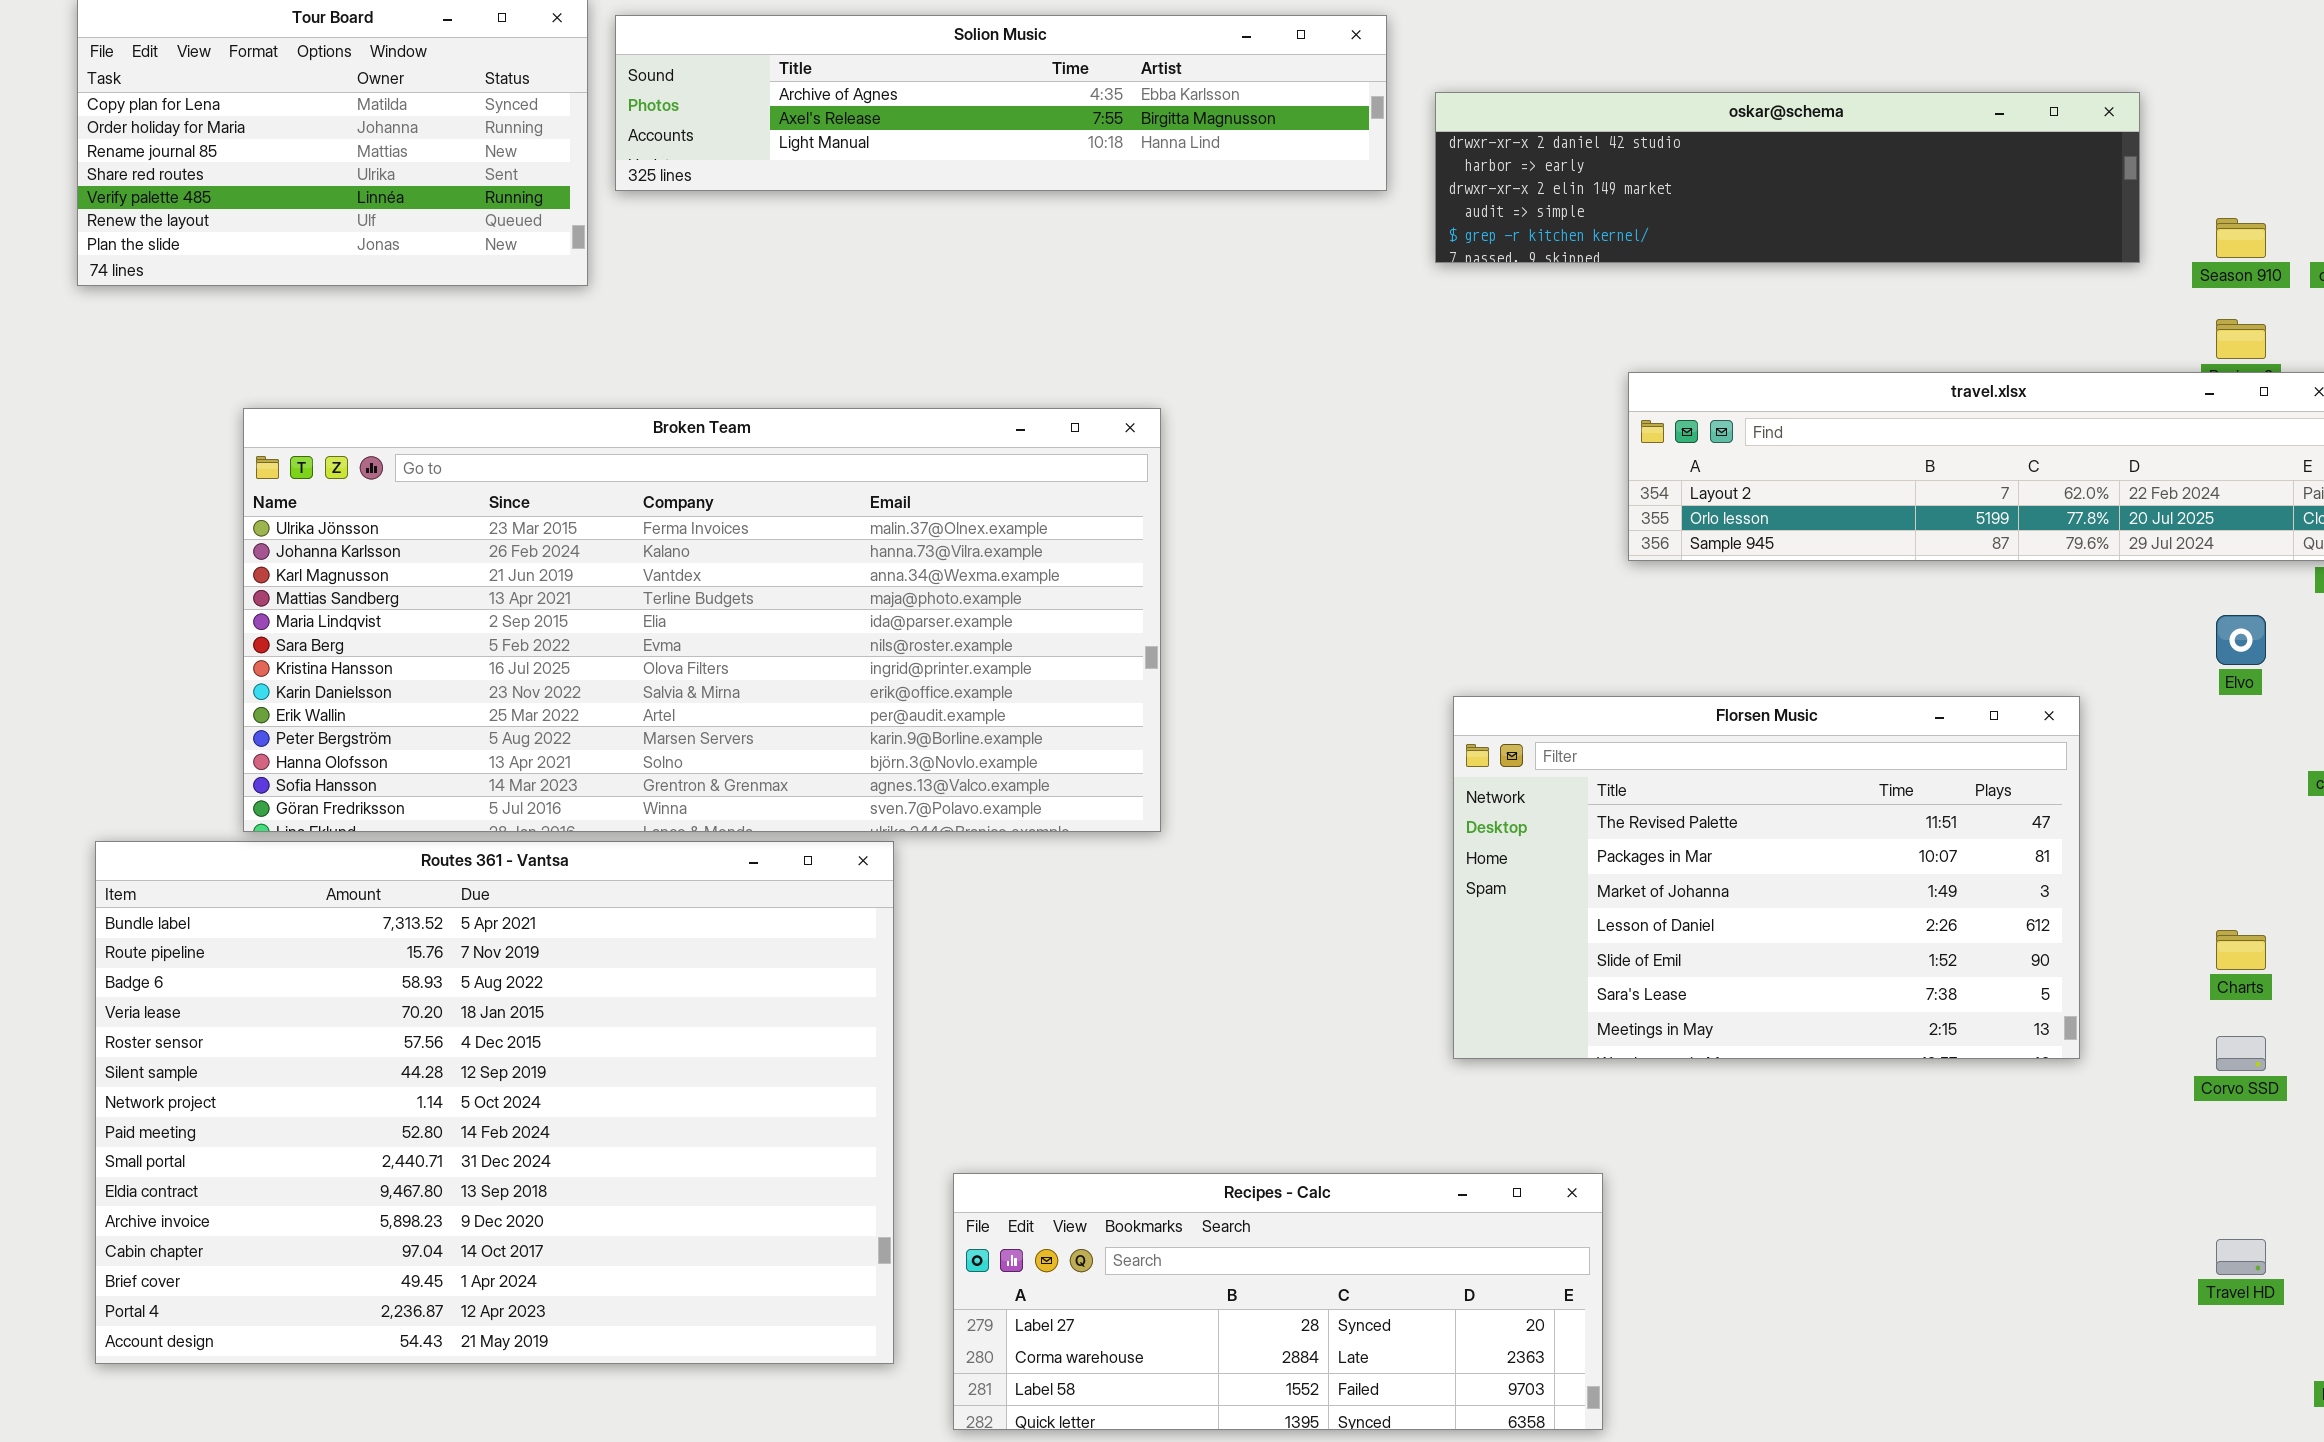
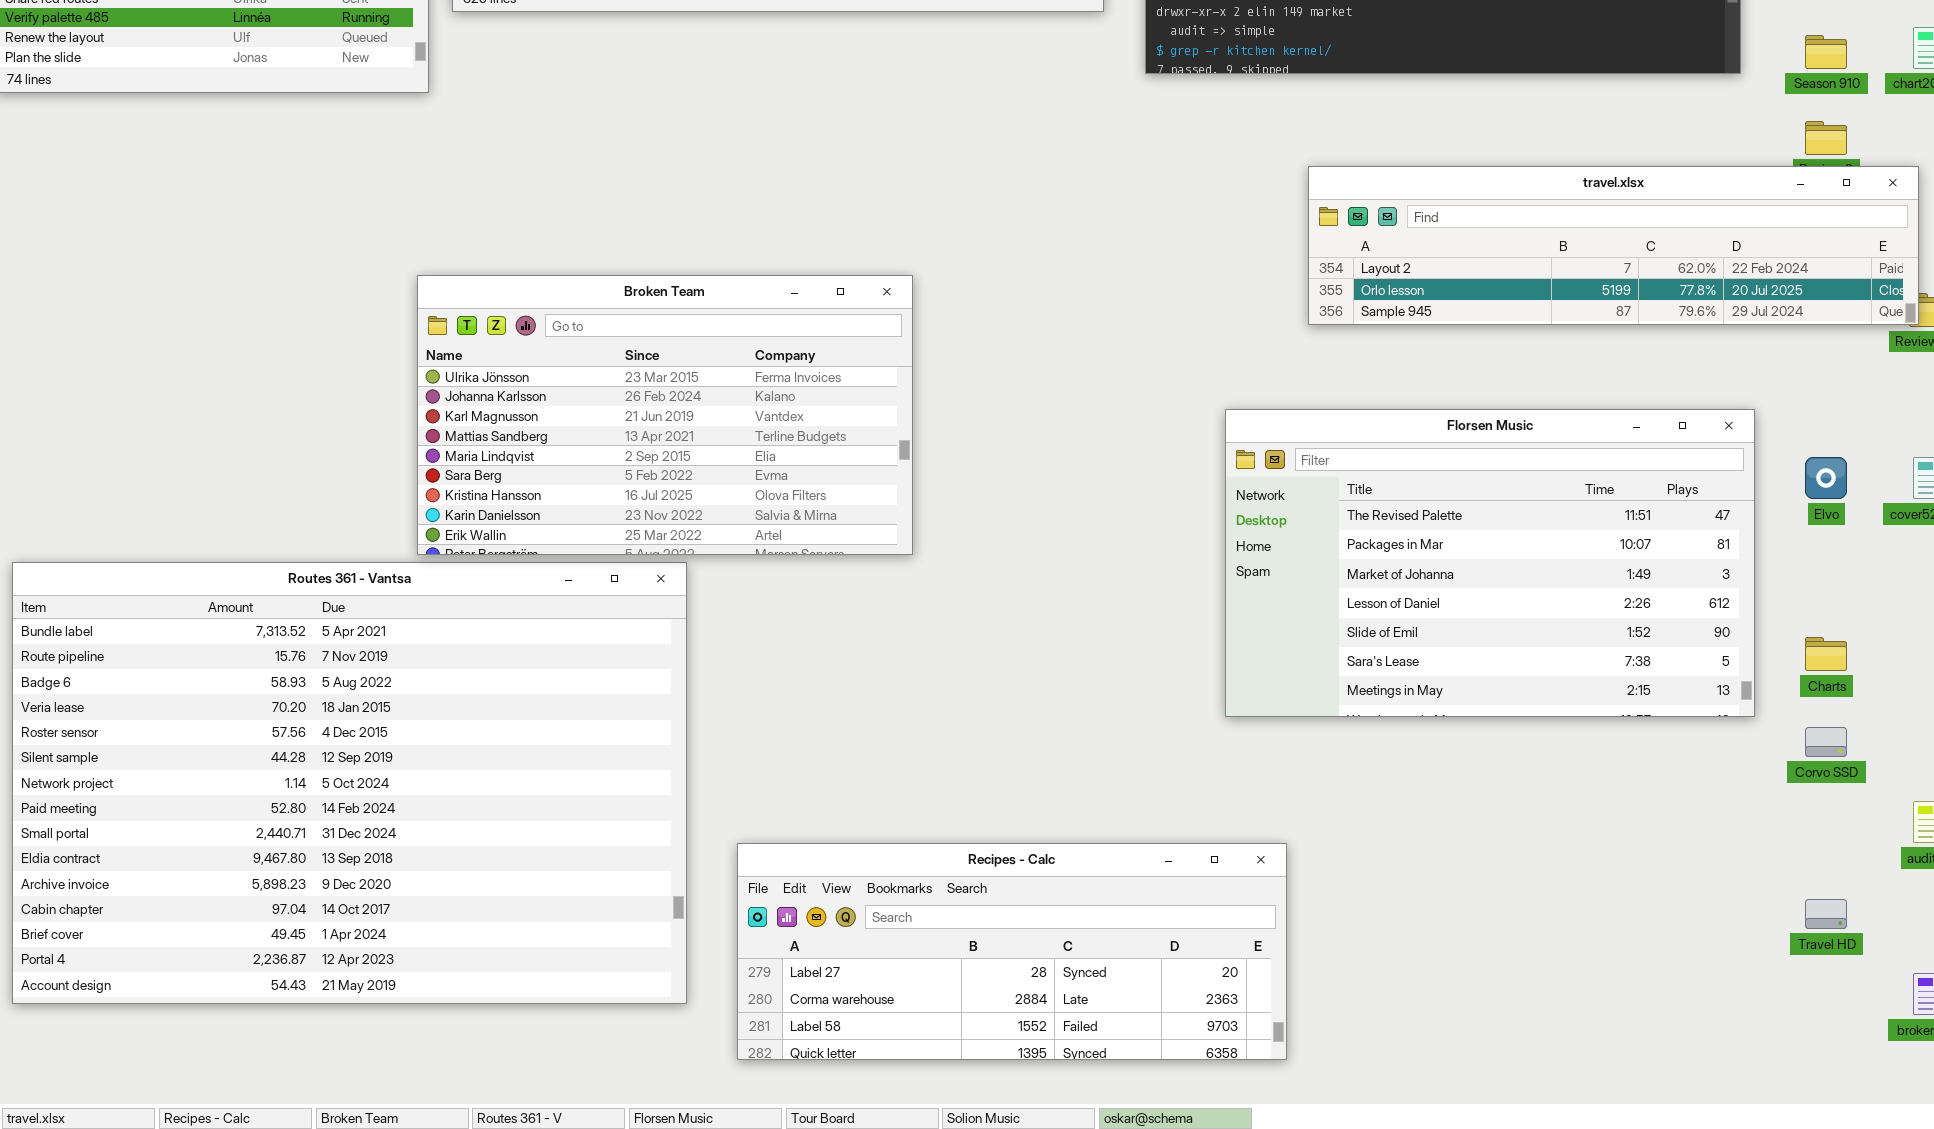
Broken Team: [243,408,1161,832] -> [417,275,913,555], resized
Elvo: [2216,615,2266,665] -> [1805,457,1847,499], moved
Florsen Music: [1453,696,2080,1059] -> [1225,409,1755,717], moved

